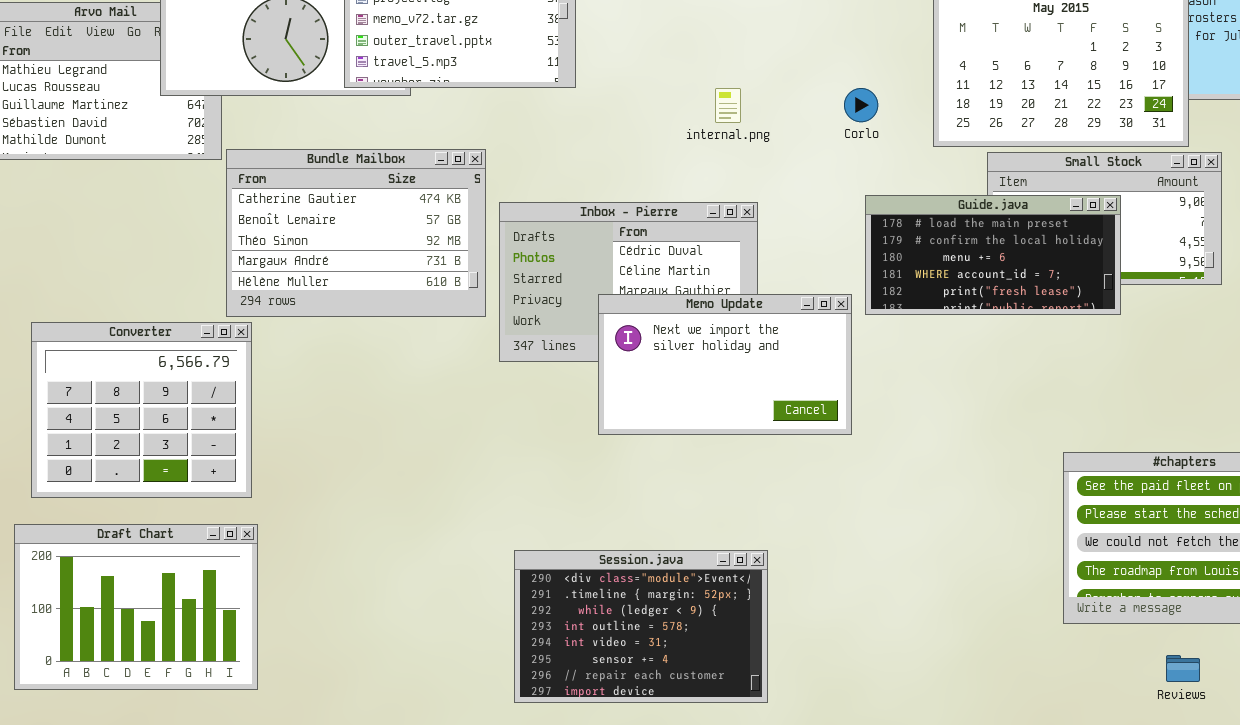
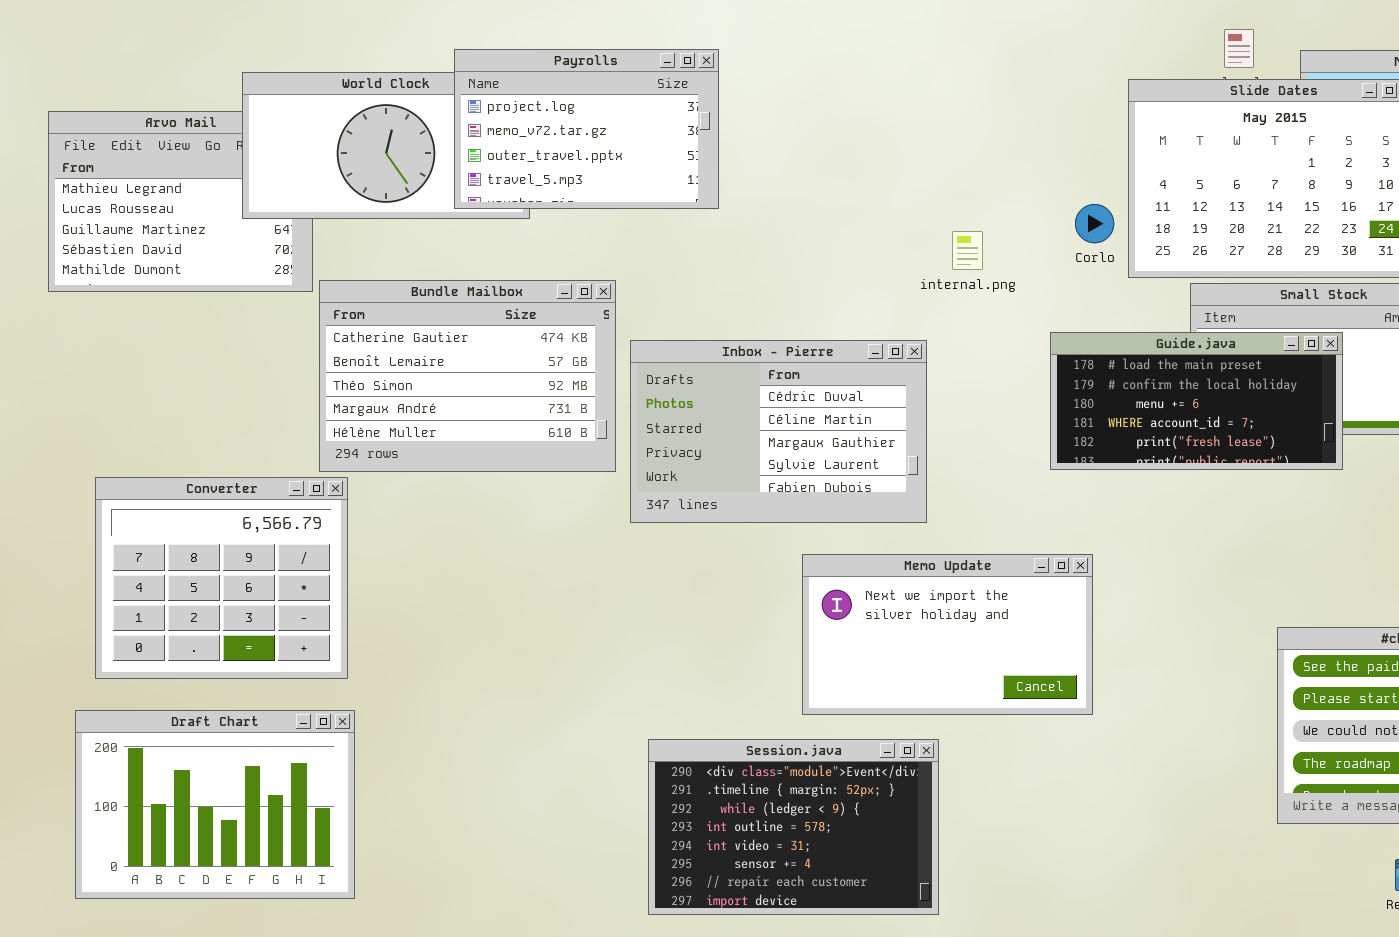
Corlo: [844,88,878,122] -> [1075,204,1114,243], moved
internal.png: [715,88,741,123] -> [952,231,983,270], moved
Memo Update: [598,294,852,435] -> [802,554,1093,715], moved

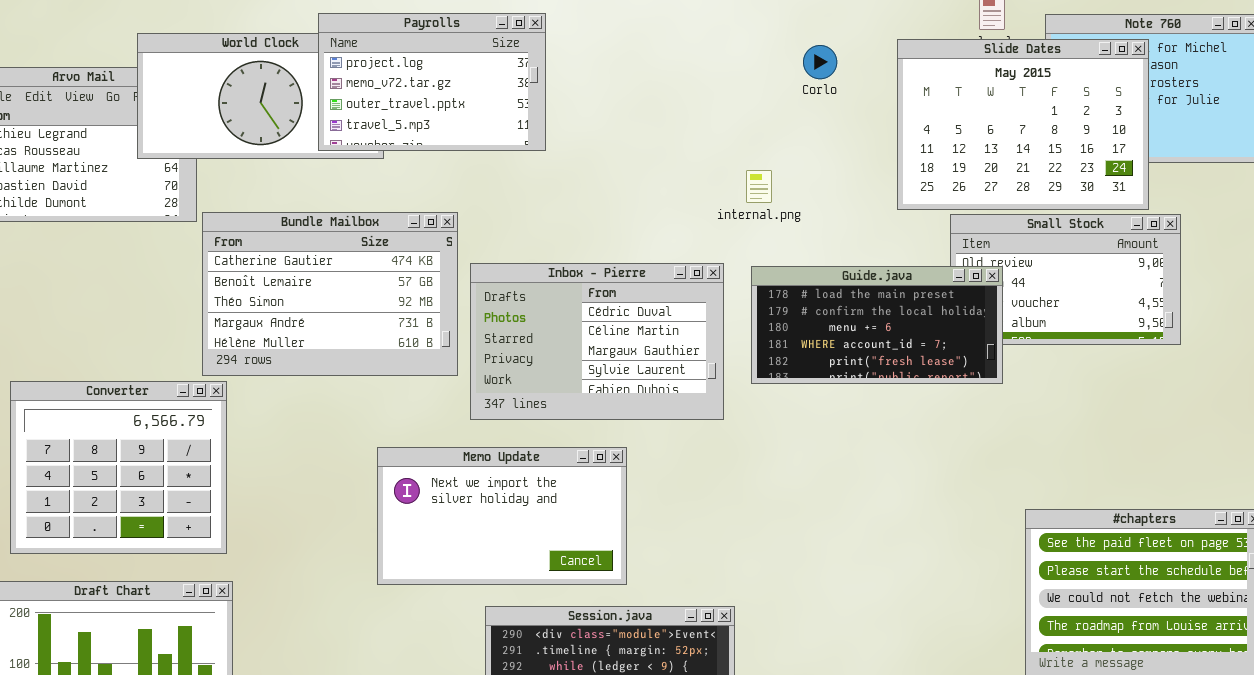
Corlo: [1075,204,1114,243] -> [803,45,837,79], moved
Guide.java: [1050,332,1343,470] -> [751,266,1003,384], moved
Memo Update: [802,554,1093,715] -> [377,447,627,585], moved

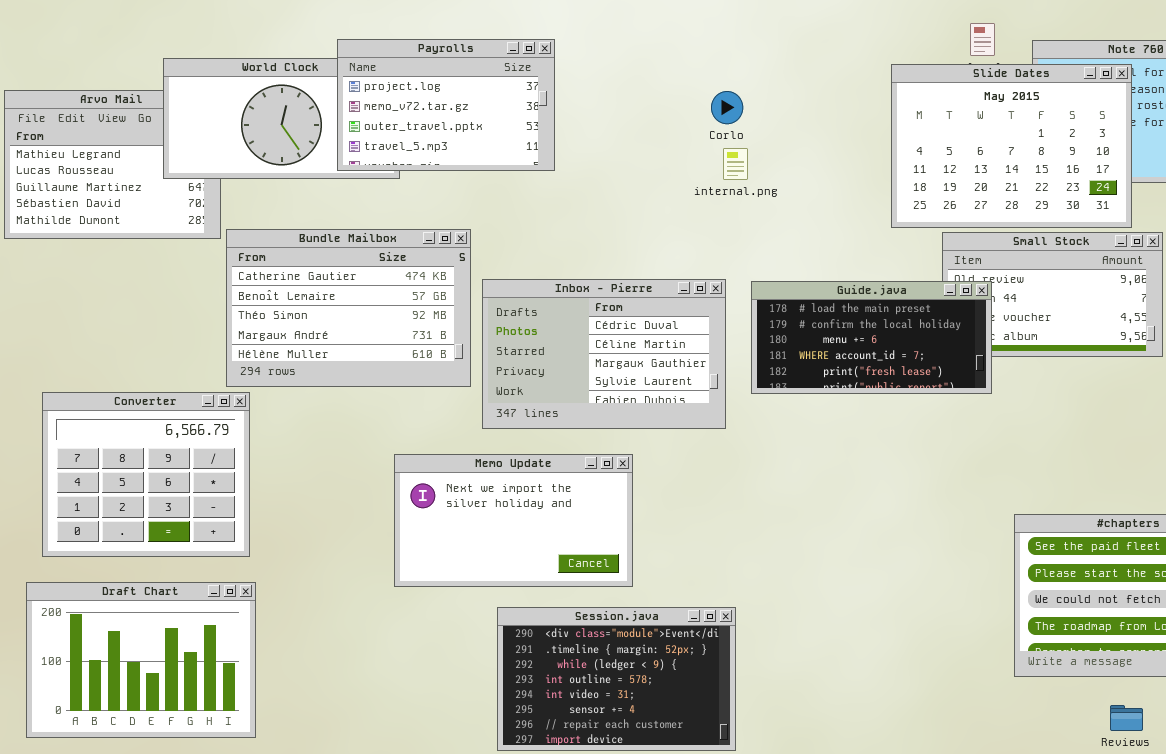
Corlo: [803,45,837,79] -> [711,91,743,124], moved
internal.png: [746,170,772,203] -> [723,148,748,180], moved

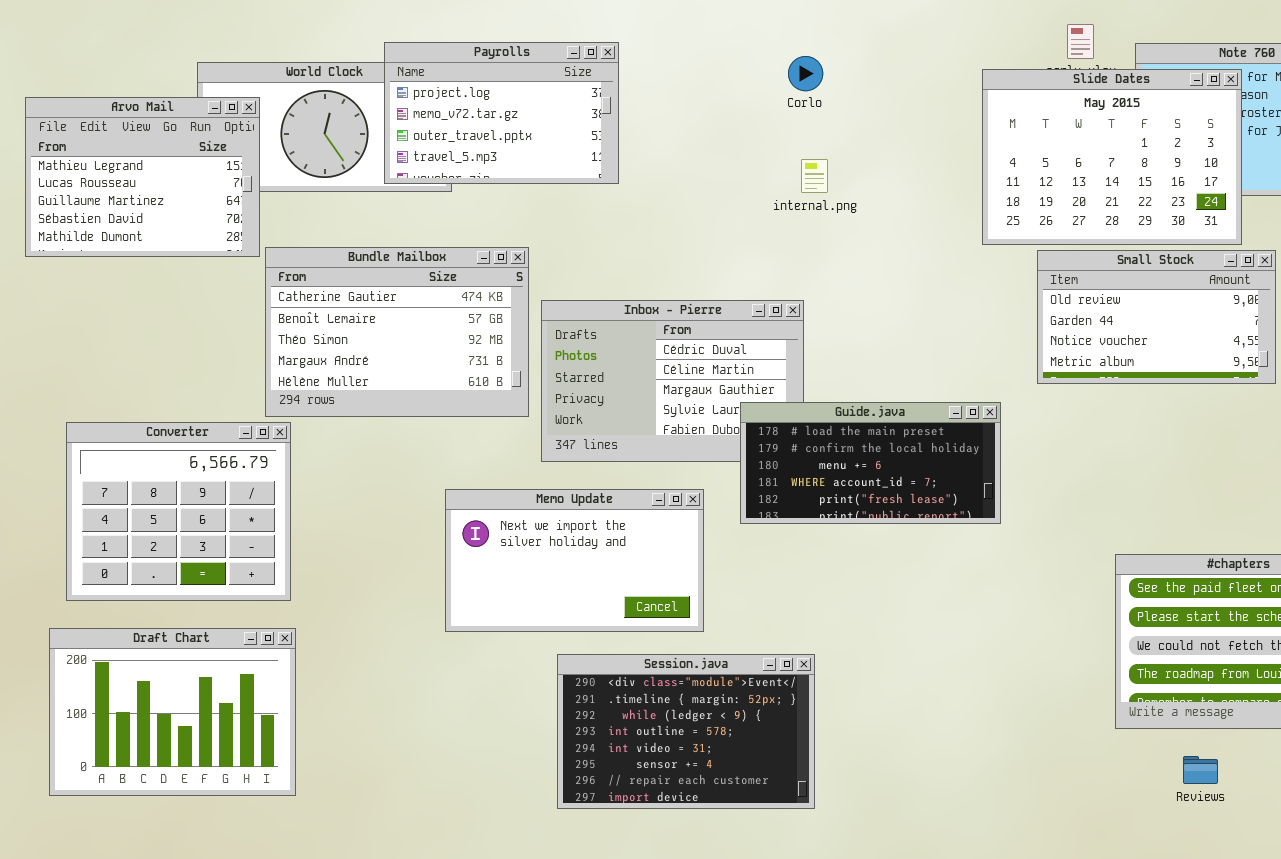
Arvo Mail: [4,90,221,239] -> [25,97,260,257], raised
Corlo: [711,91,743,124] -> [788,56,823,91], moved
Guide.java: [751,281,992,394] -> [740,402,1001,524], moved
Reviews: [1110,705,1143,731] -> [1183,756,1218,784], moved

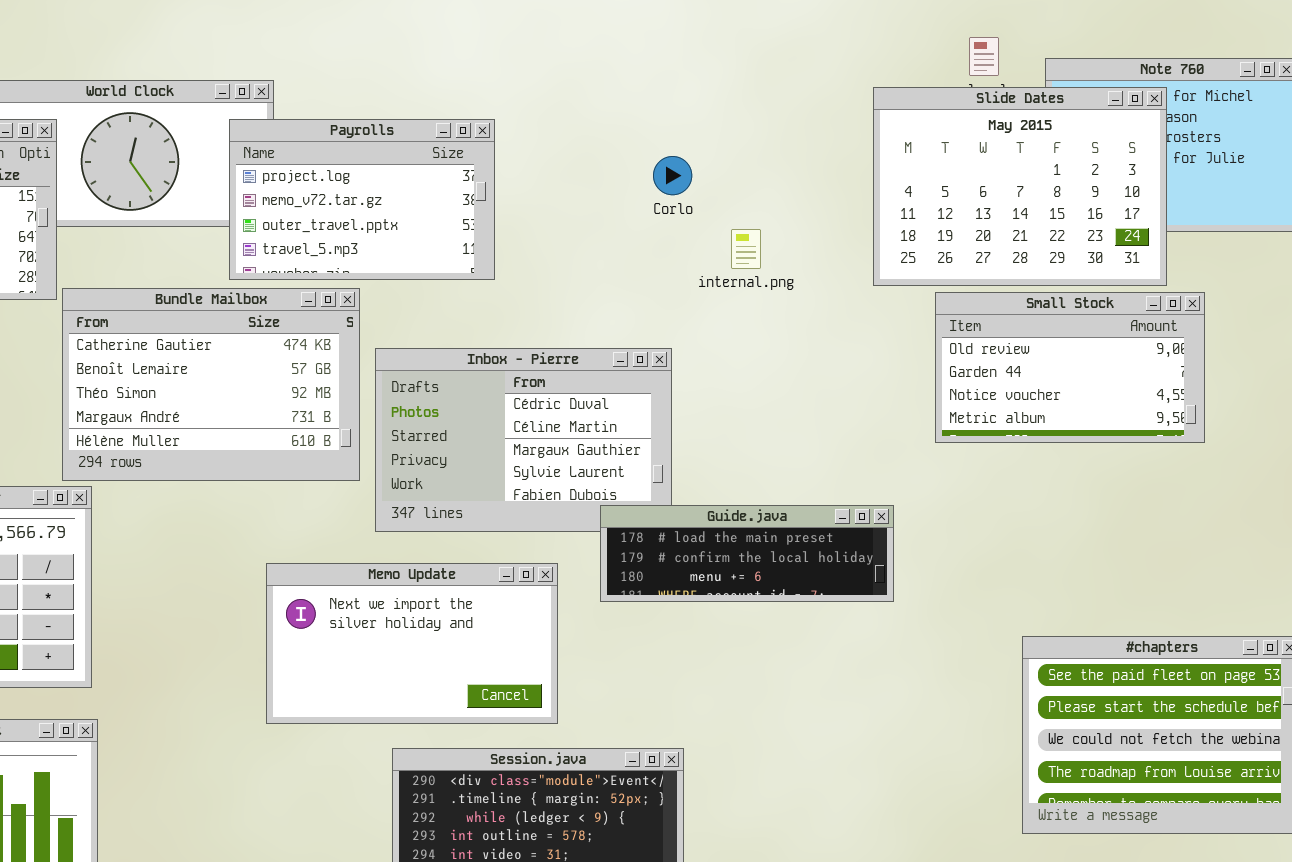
Payrolls: [384,42,619,184] -> [229,119,495,280], moved
Corlo: [788,56,823,91] -> [653,156,692,195], moved
internal.png: [801,159,828,193] -> [731,229,761,269], moved
Guide.java: [740,402,1001,524] -> [600,505,894,602], resized

